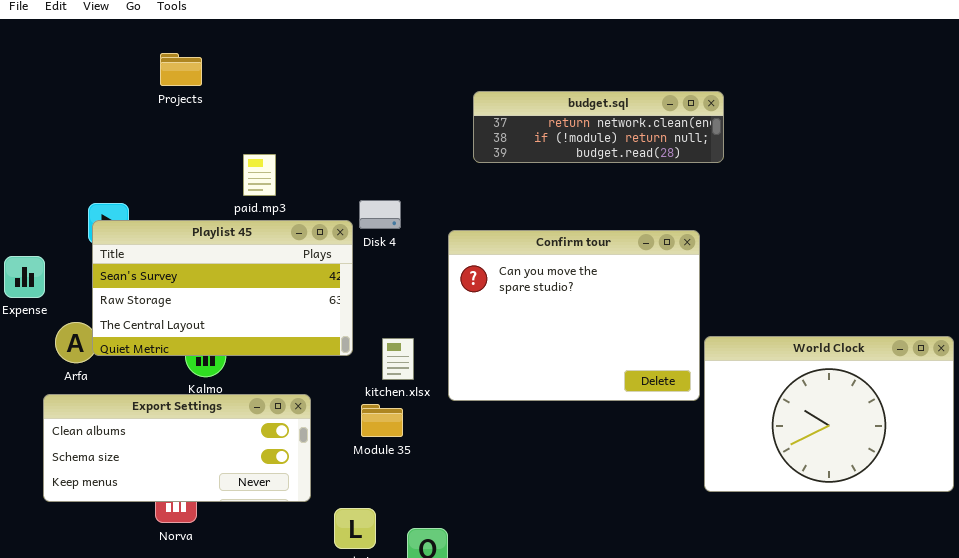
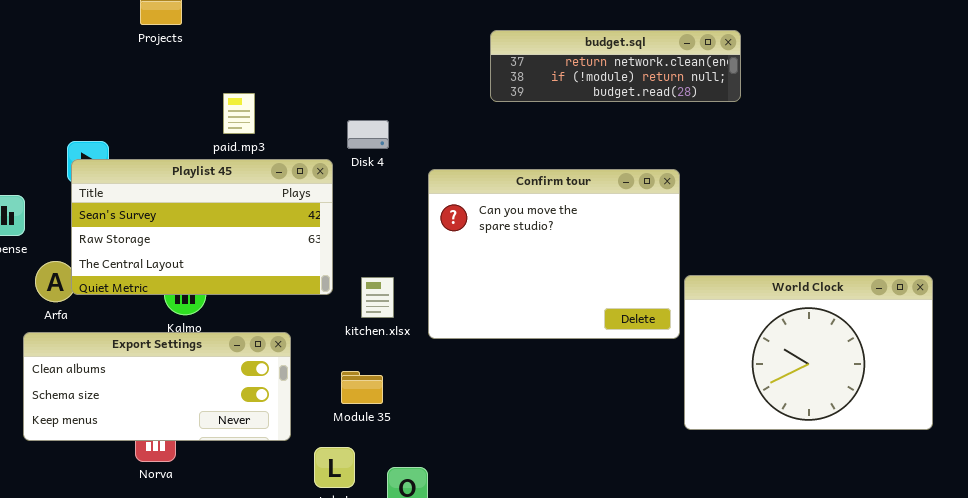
budget.sql: [473,91,724,163] -> [490,30,741,102], moved
Disk 4: [359,200,401,229] -> [347,120,389,149], moved
Module 35: [361,404,403,437] -> [341,371,383,404], moved

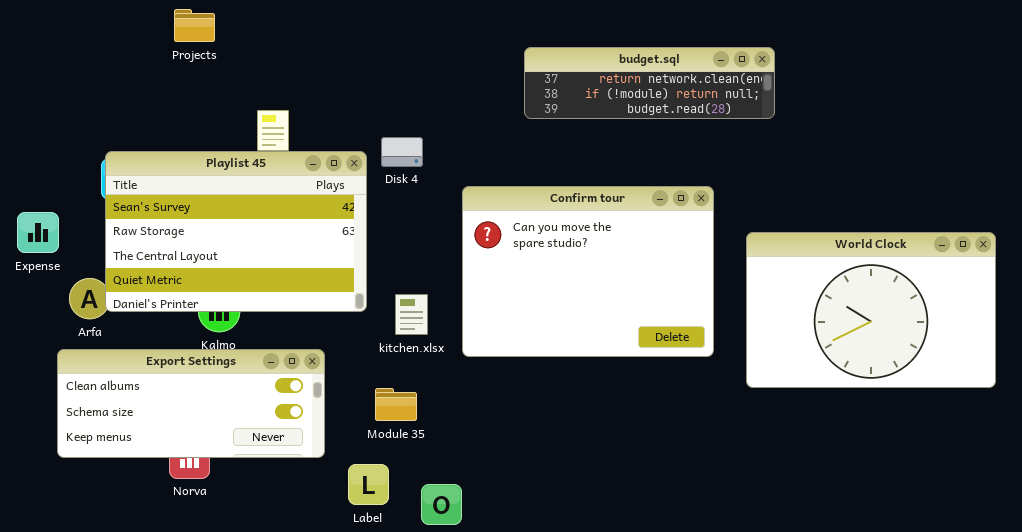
Playlist 45: [71,159,333,295] -> [105,151,367,312], resized
World Clock: [684,275,933,430] -> [746,232,996,388], moved

